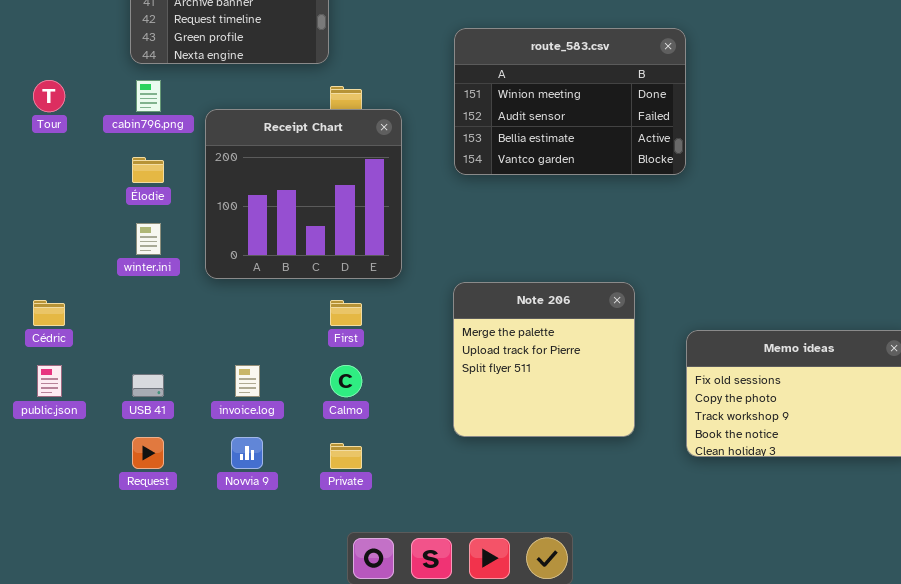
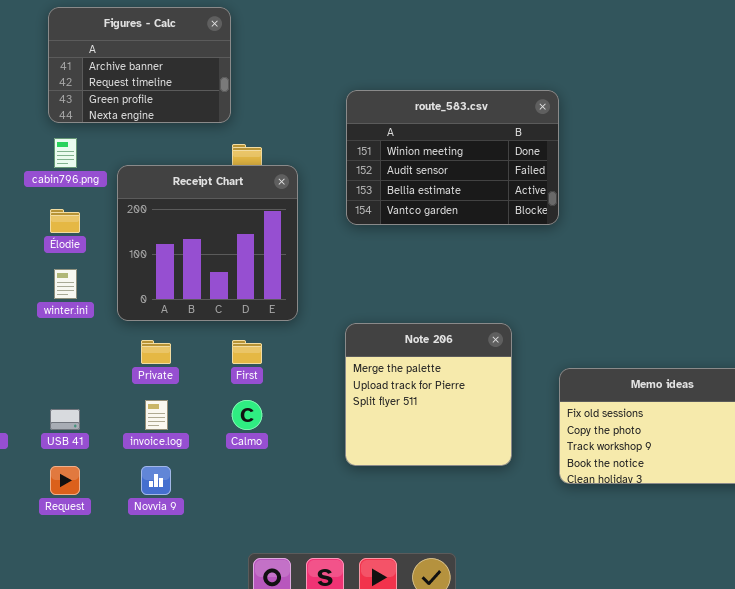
Private: [330,443,362,469] -> [141,340,171,364], moved

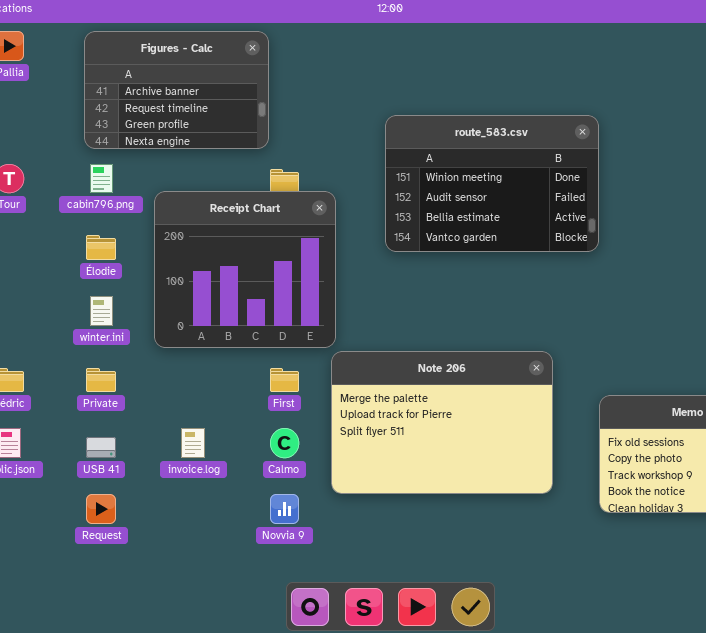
Note 206: [345,323,512,466] -> [331,351,553,494], resized
Private: [141,340,171,364] -> [86,368,116,392], moved
Novvia 9: [141,466,171,495] -> [270,494,299,524], moved

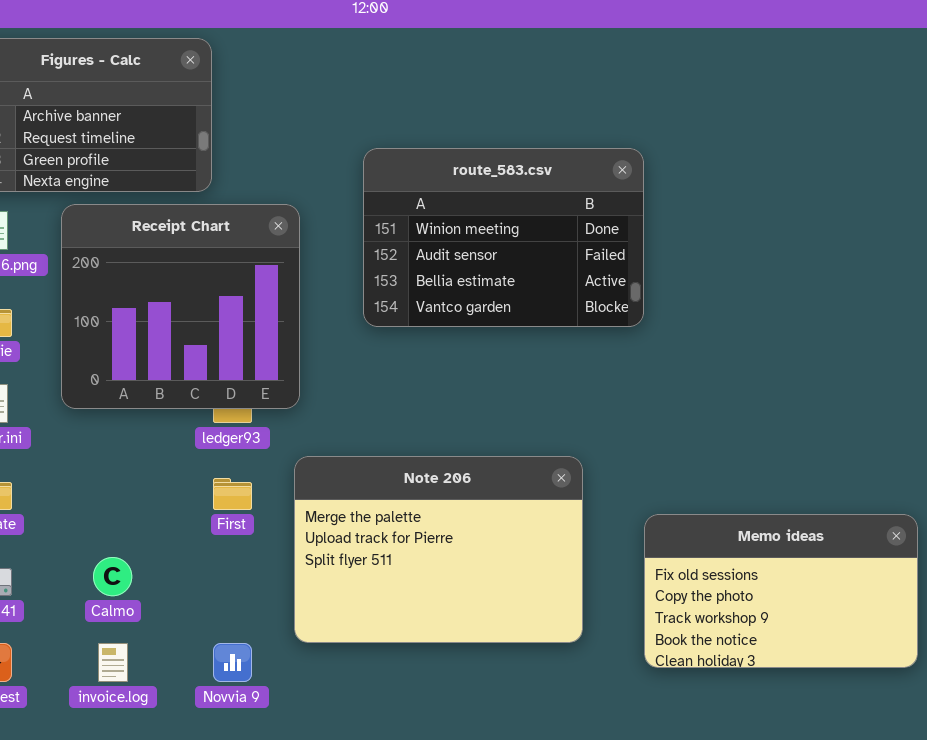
Receipt Chart: [154,191,336,348] -> [61,204,300,409], moved
invoice.log: [181,428,205,458] -> [98,643,128,682], moved
Calmo: [270,428,299,458] -> [93,557,132,596], moved

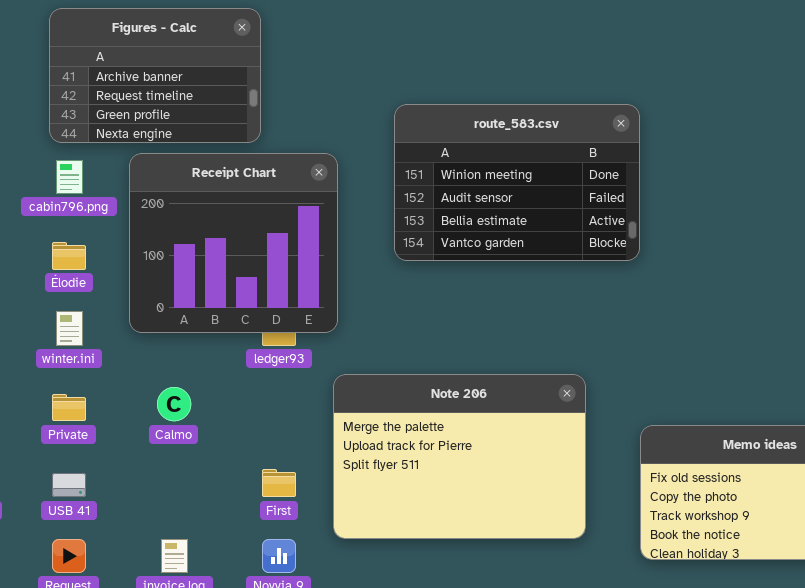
First: [213,478,252,510] -> [262,469,296,497], moved
Calmo: [93,557,132,596] -> [157,387,191,421], moved

